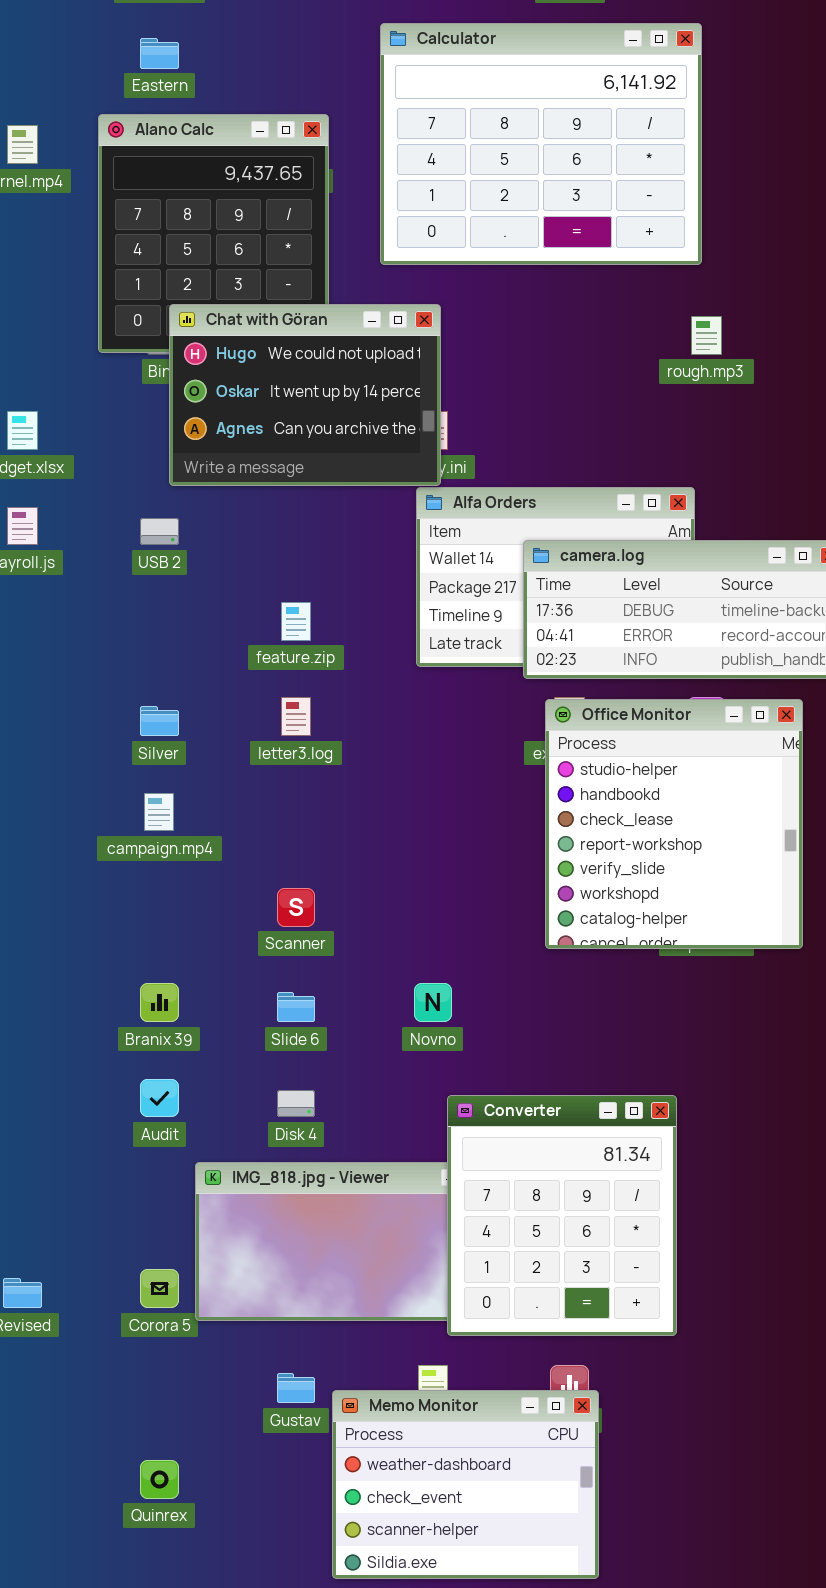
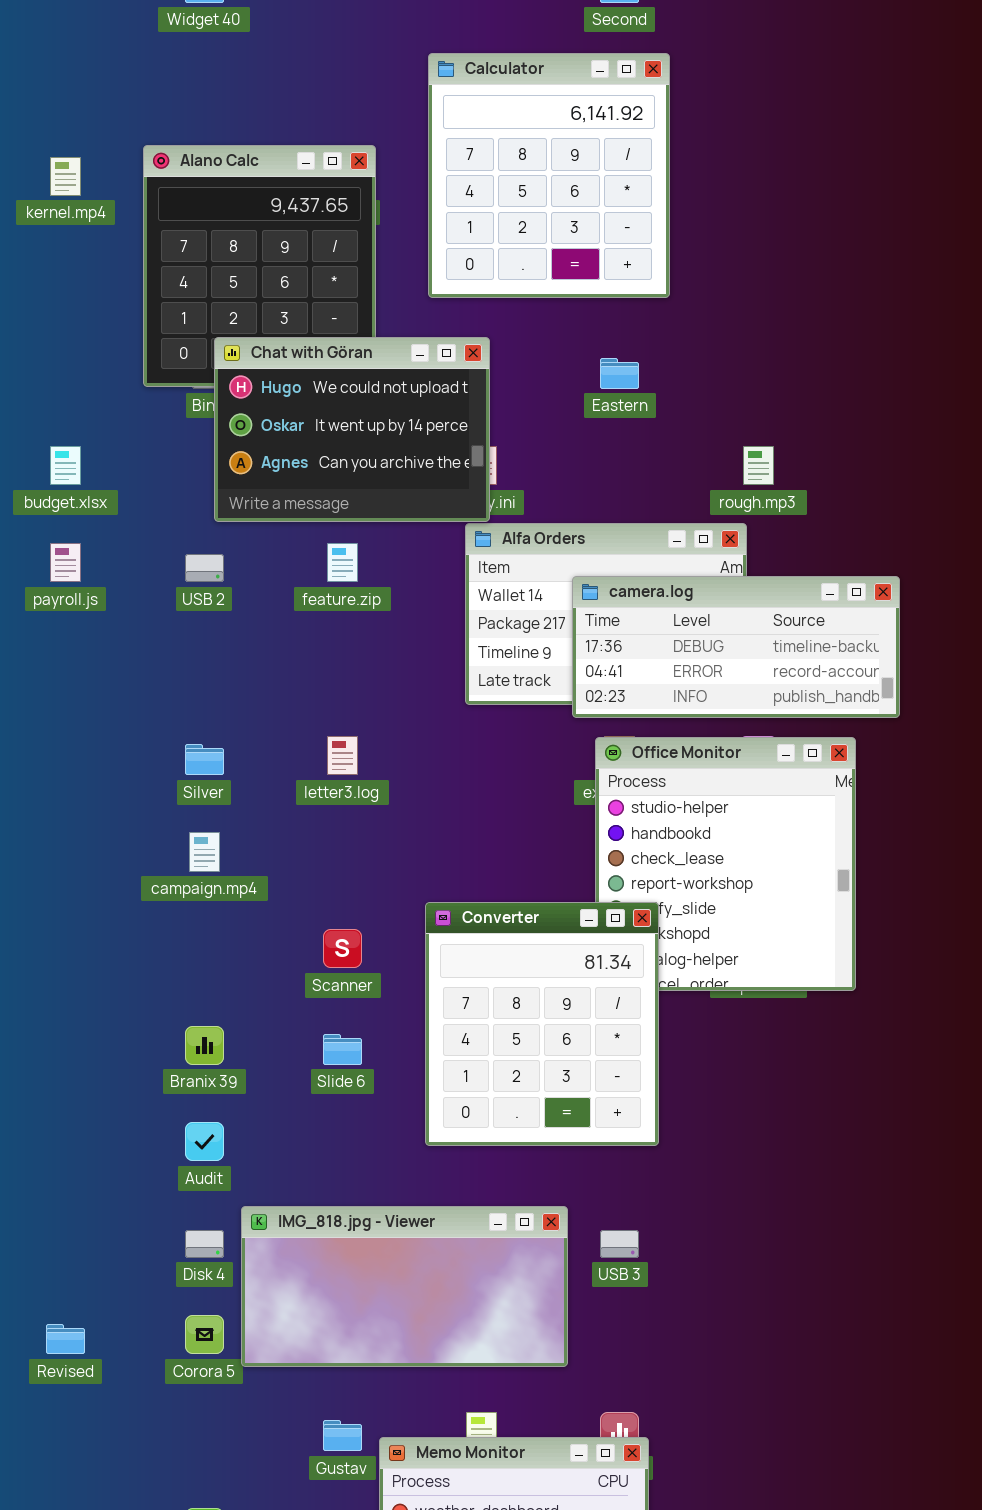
Calculator: [380,23,702,265] -> [428,53,670,298], resized
Eastern: [140,38,179,69] -> [600,358,639,389], moved
rough.mp3: [691,316,722,355] -> [743,446,774,485], moved
feature.zip: [281,602,311,641] -> [327,543,358,582], moved
Disk 4: [277,1090,315,1117] -> [185,1230,224,1258], moved
Converter: [447,1095,677,1336] -> [425,902,659,1146], moved

